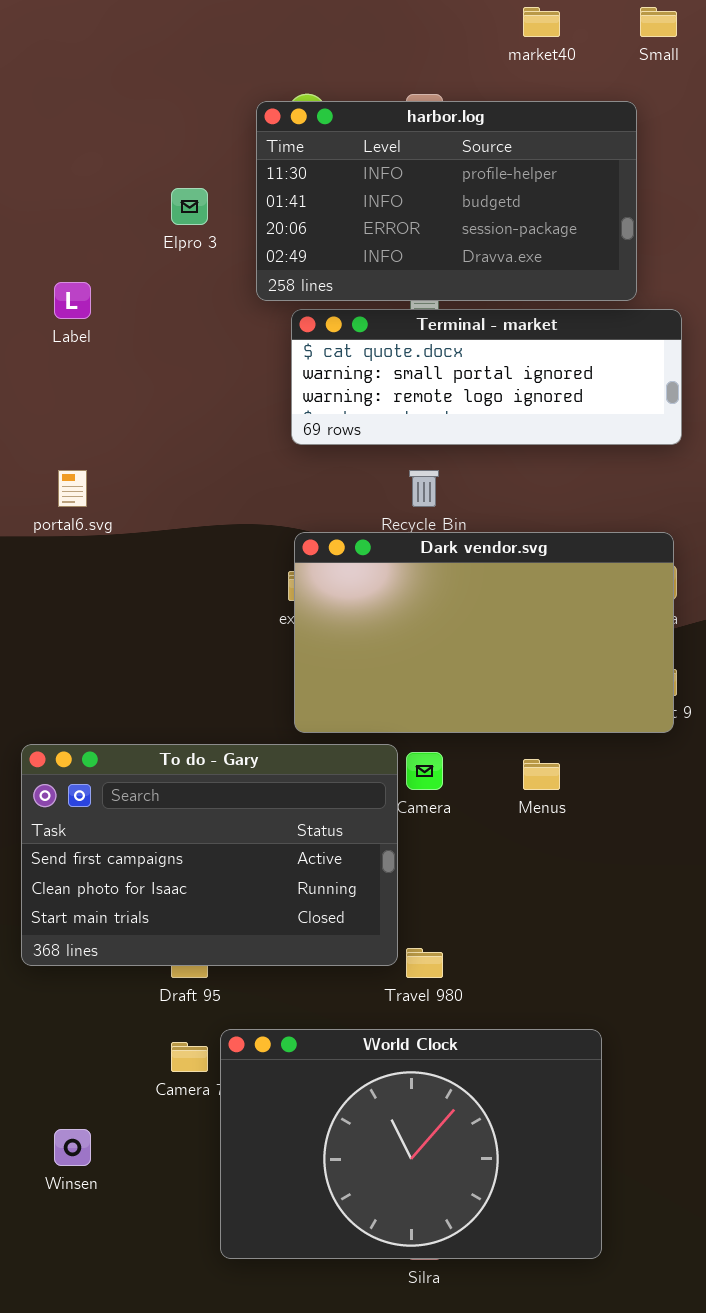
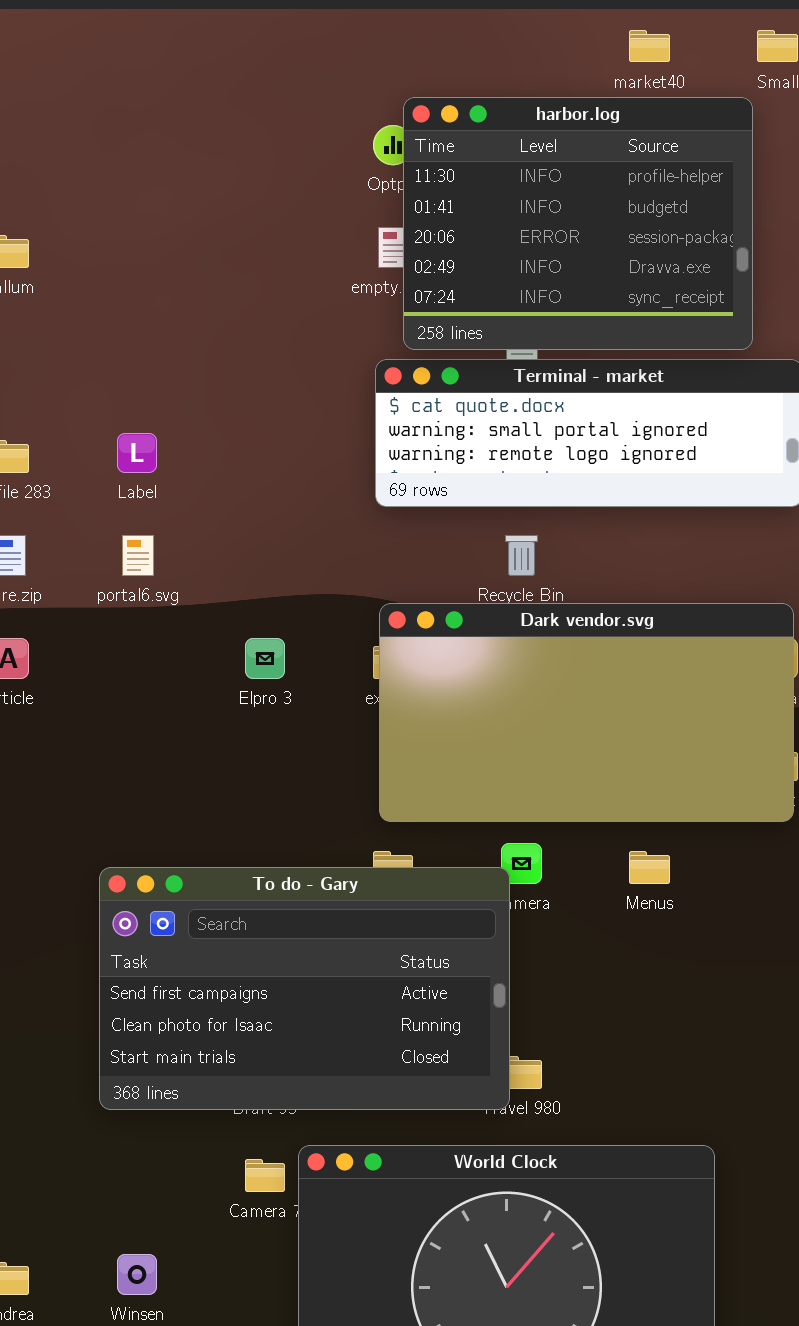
harbor.log: [256,101,637,301] -> [403,97,753,350], resized
Elpro 3: [171,188,208,225] -> [245,638,285,679], moved
Label: [54,282,91,319] -> [117,433,157,473], moved
To do - Gary: [21,744,398,966] -> [99,867,510,1110], moved

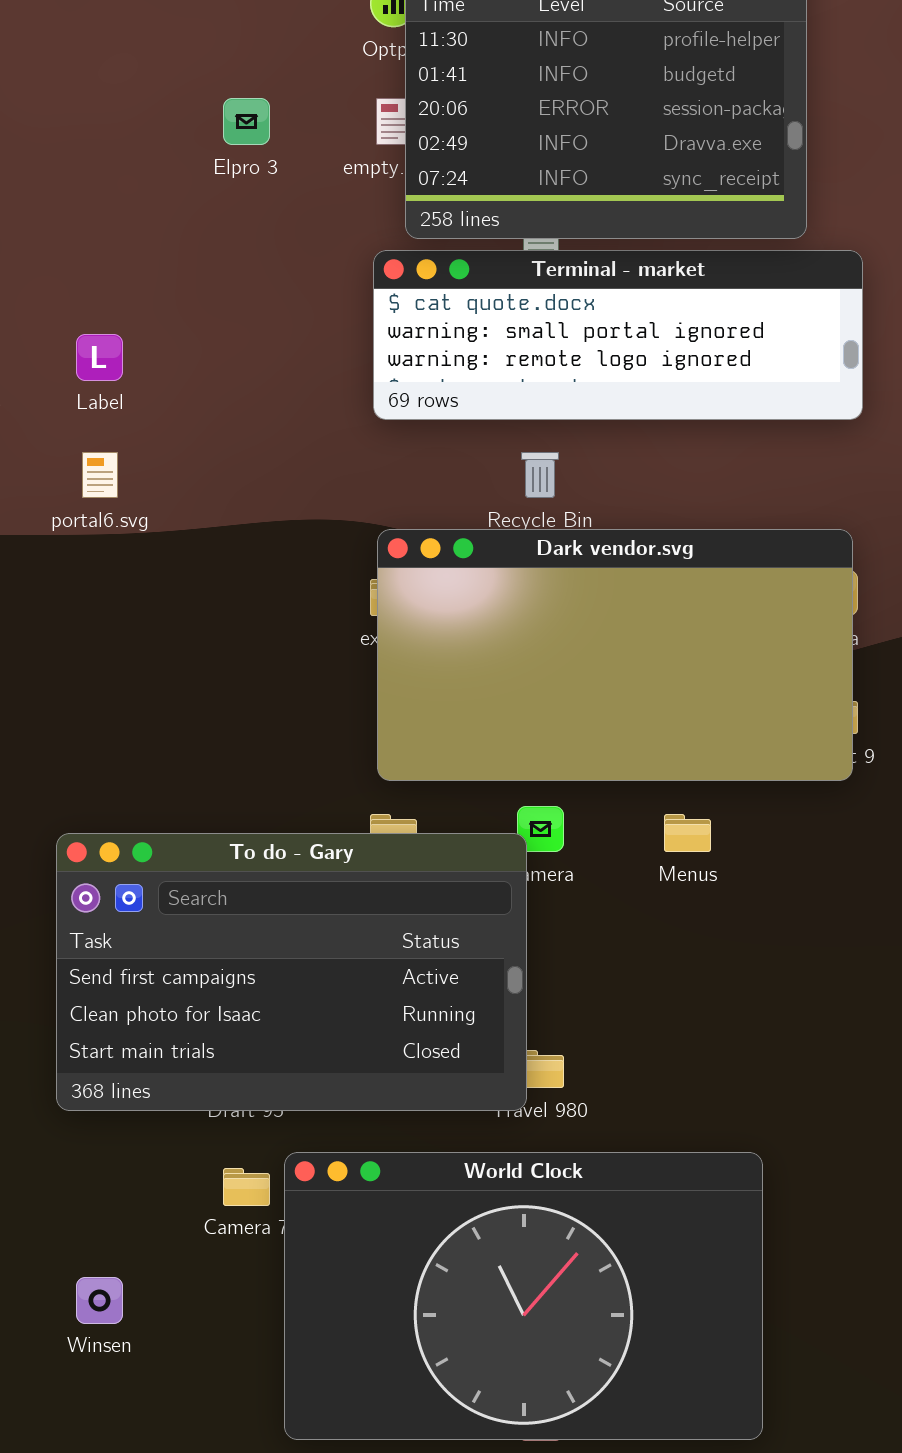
Elpro 3: [245,638,285,679] -> [223,98,270,145], moved

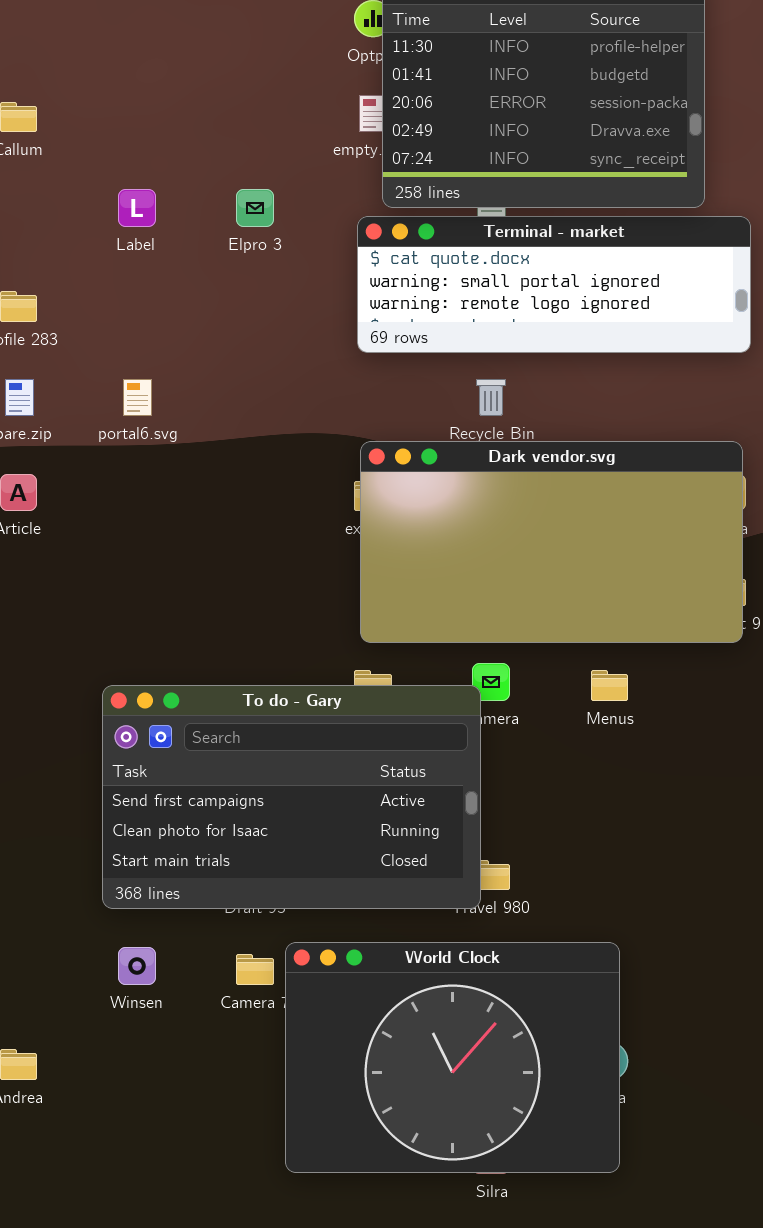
Elpro 3: [223,98,270,145] -> [236,189,274,227], moved
Label: [76,334,123,381] -> [118,189,156,227], moved
World Clock: [284,1152,763,1440] -> [285,942,620,1173], resized
Winsen: [76,1277,123,1324] -> [118,947,156,985], moved

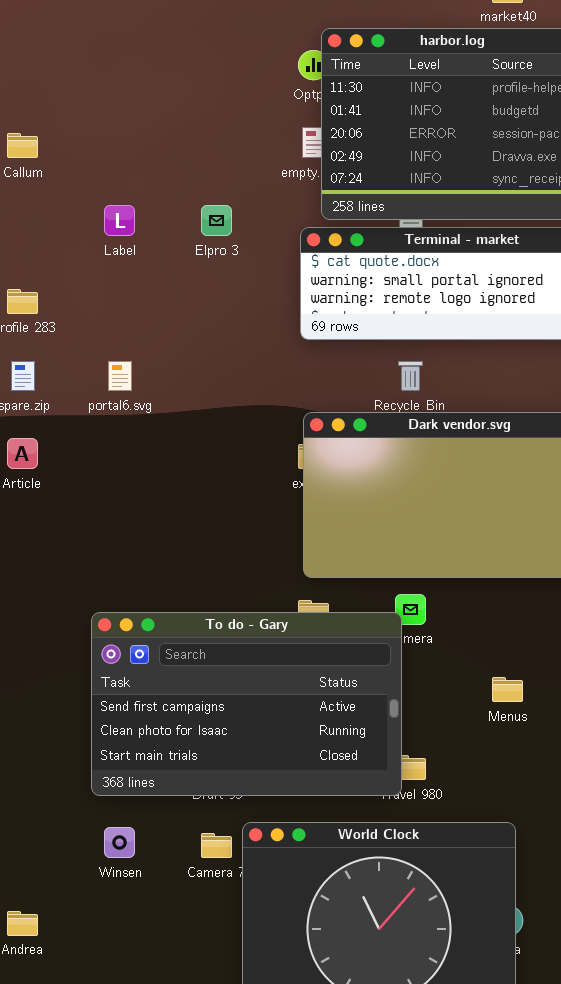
Menus: [591,670,628,701] -> [492,677,523,702], moved

